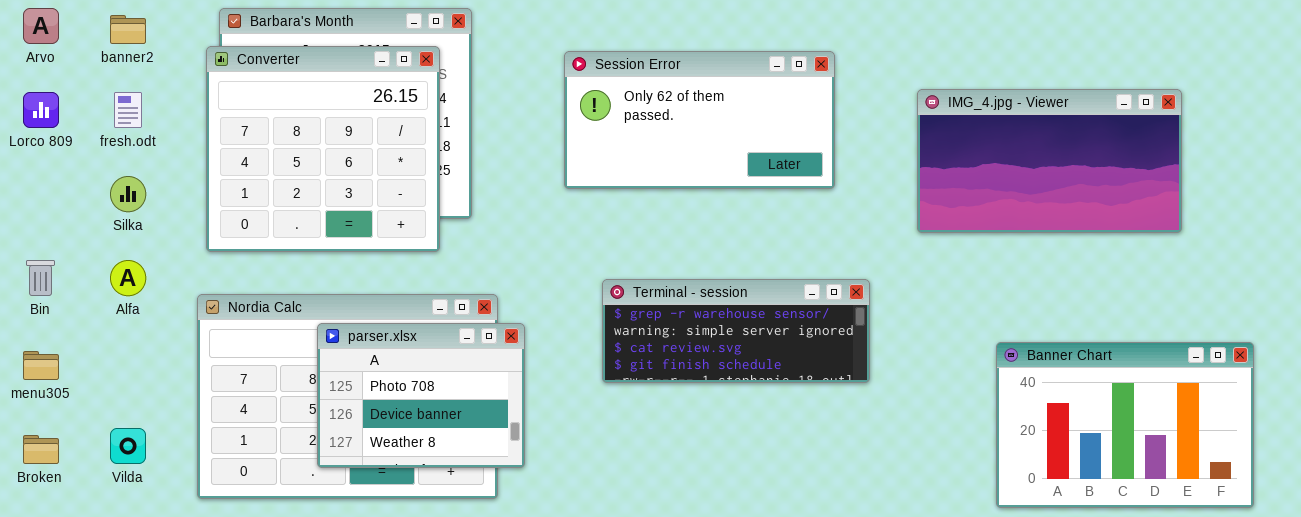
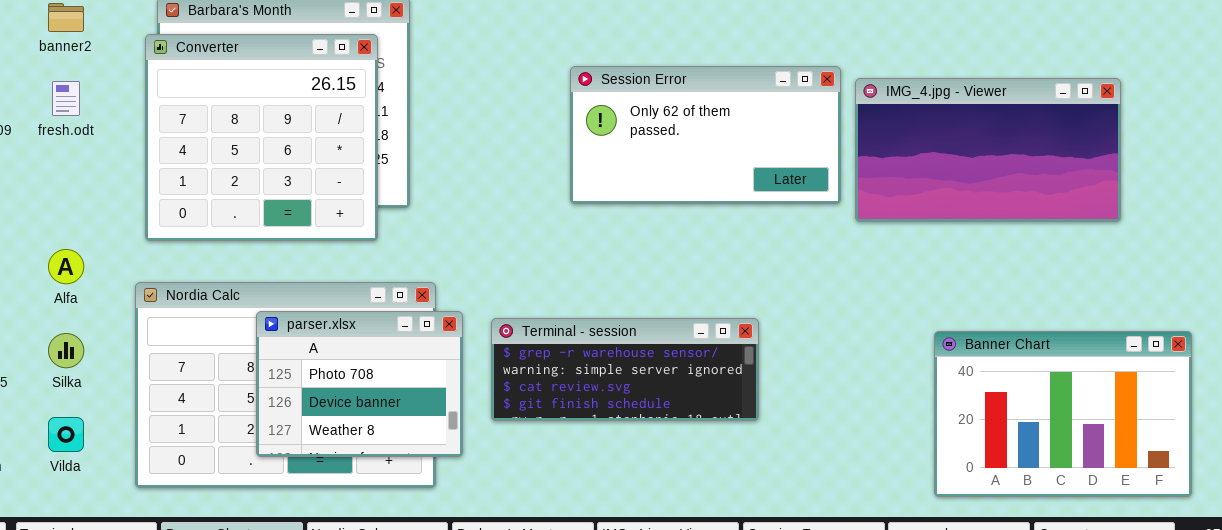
Session Error: [564,51,835,189] -> [570,66,841,204], moved
Silka: [110,176,146,212] -> [48,333,84,368], moved
Terminal - session: [602,279,870,383] -> [491,318,759,421], moved

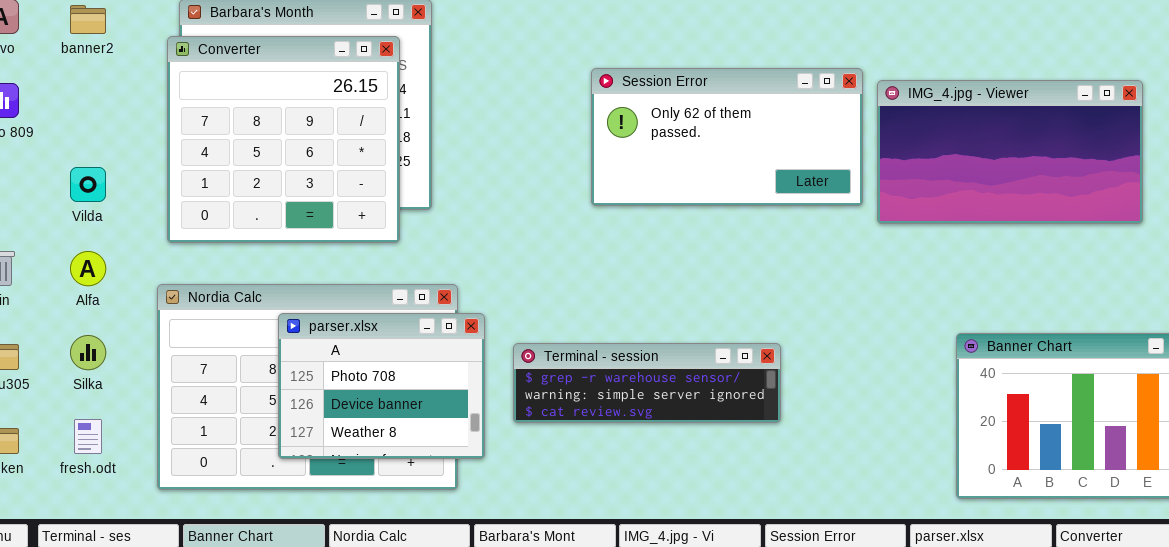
fresh.odt: [52,81,80,116] -> [74,419,102,454], moved
Terminal - session: [491,318,759,421] -> [513,343,781,423], resized
Vilda: [48,417,84,452] -> [70,167,106,202], moved

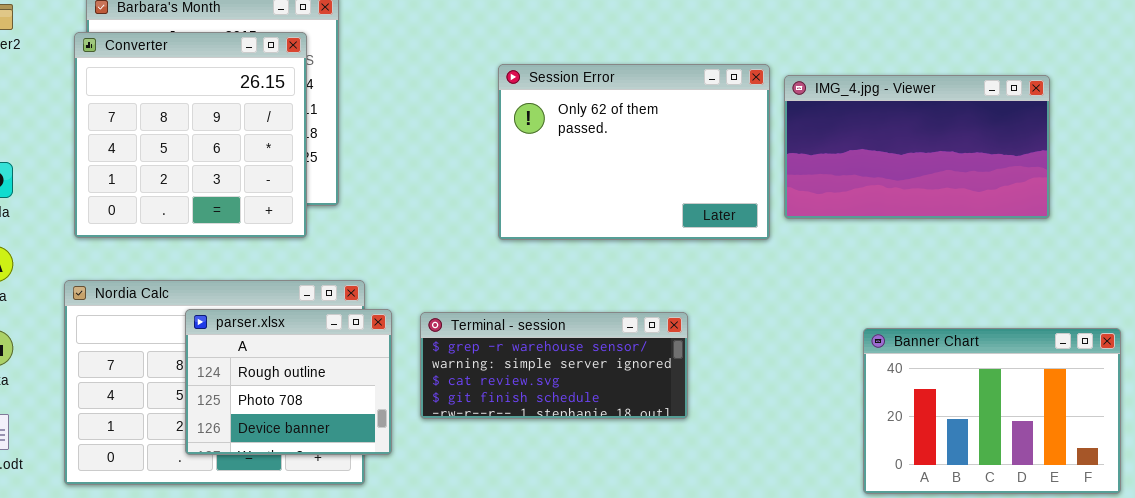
Session Error: [591,68,863,206] -> [498,64,770,240], resized
parser.xlsx: [278,313,485,459] -> [185,309,392,455], scrolled up 1 row
Terminal - session: [513,343,781,423] -> [420,312,688,419], resized

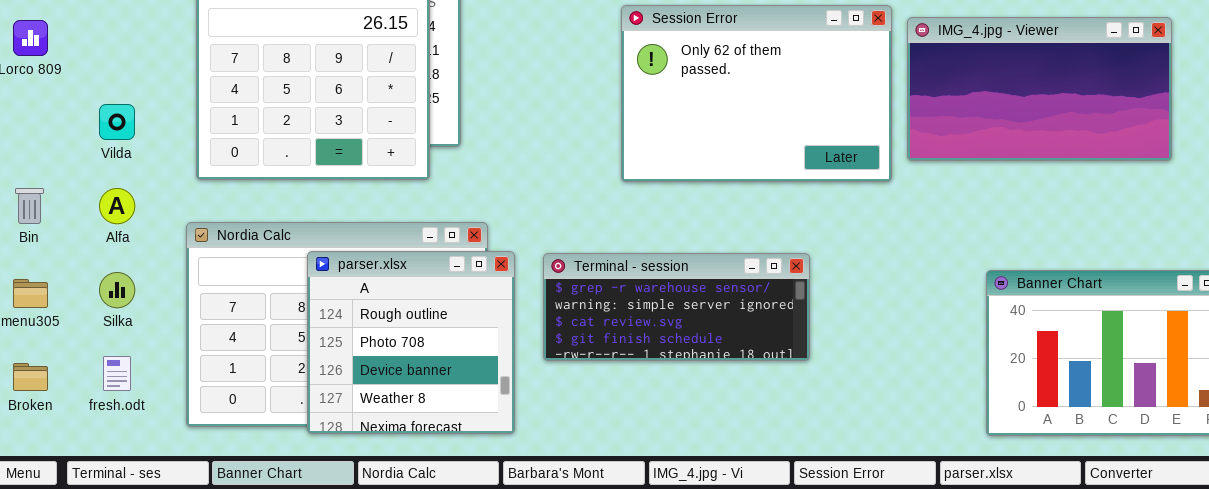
parser.xlsx: [185,309,392,455] -> [307,251,515,434], resized

